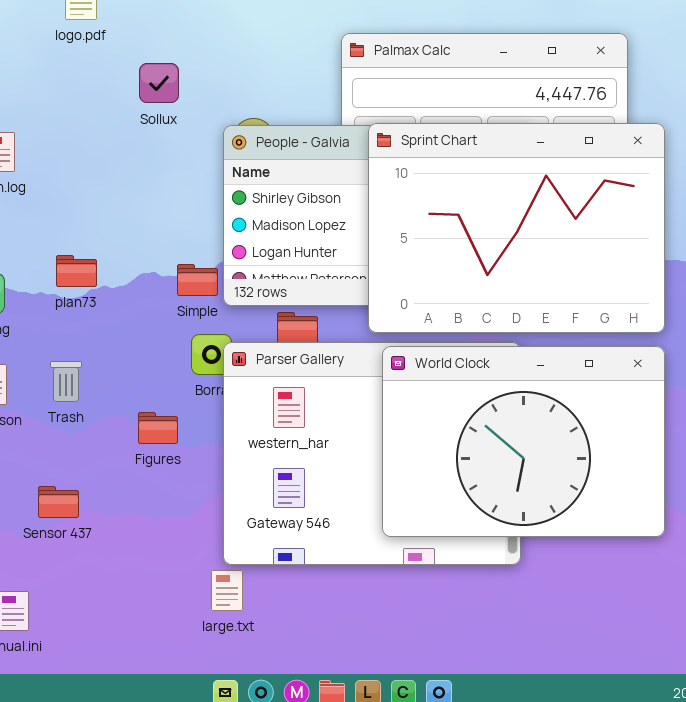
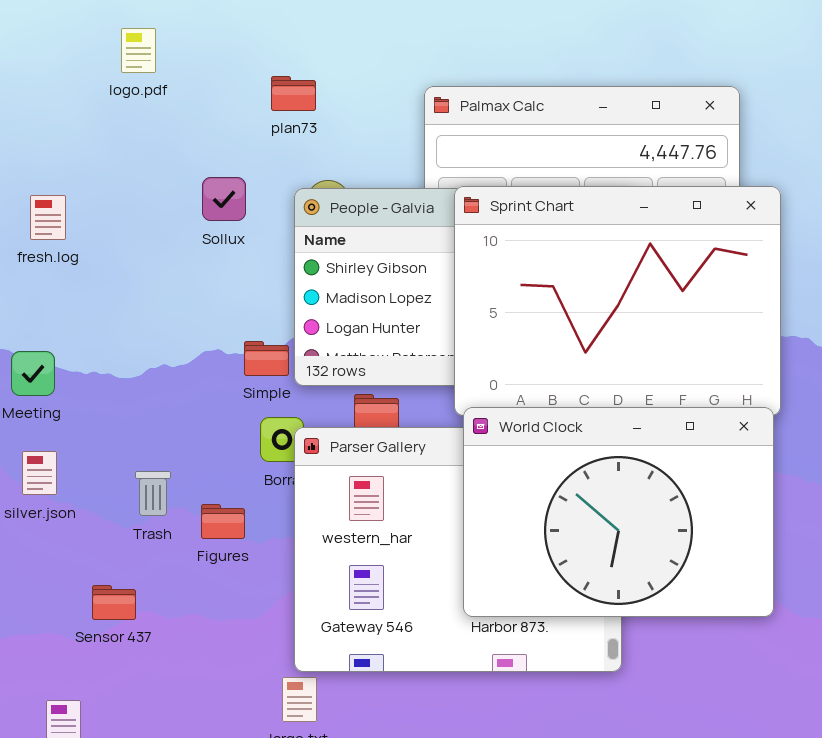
Sollux: [139,63,179,103] -> [202,177,246,221], moved
plan73: [56,255,97,287] -> [271,76,316,111], moved
World Clock: [382,346,665,537] -> [463,407,774,617], moved
Trash: [50,361,82,402] -> [135,471,171,516], moved

